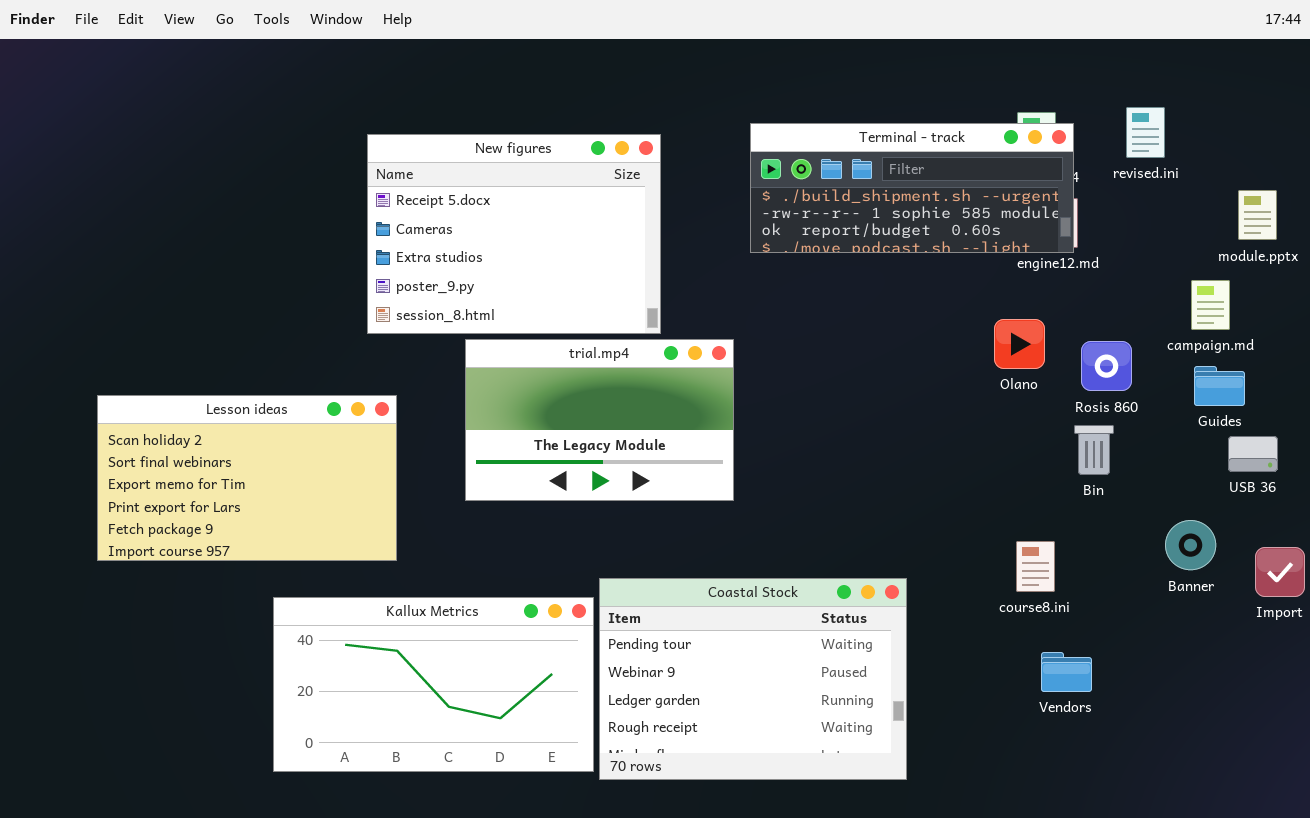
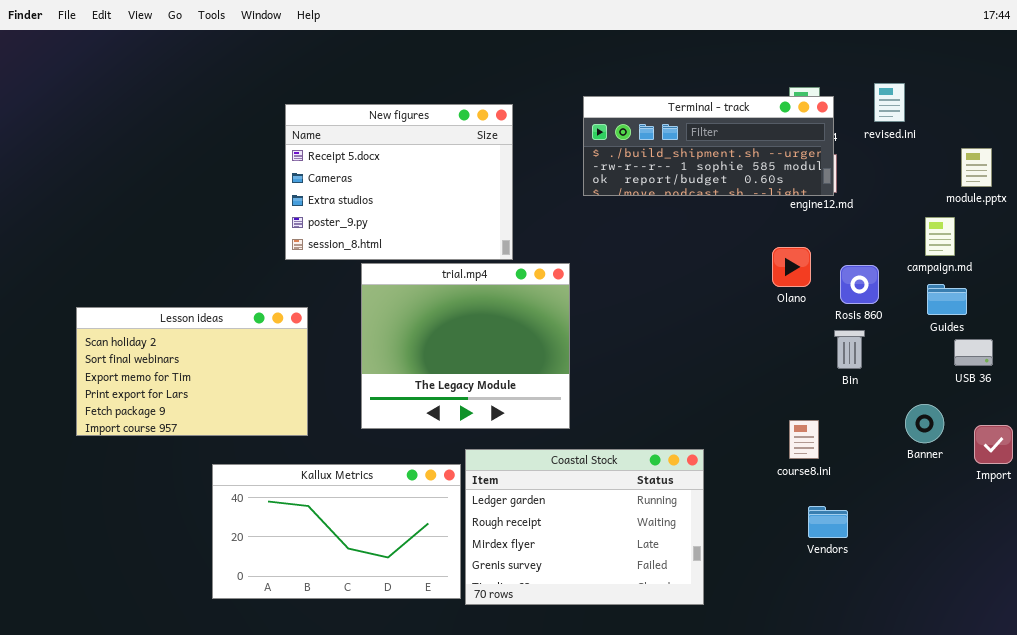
trial.mp4: [465,339,734,501] -> [361,263,570,429], resized
Coastal Stock: [599,578,907,780] -> [465,449,704,605], scrolled down 2 rows

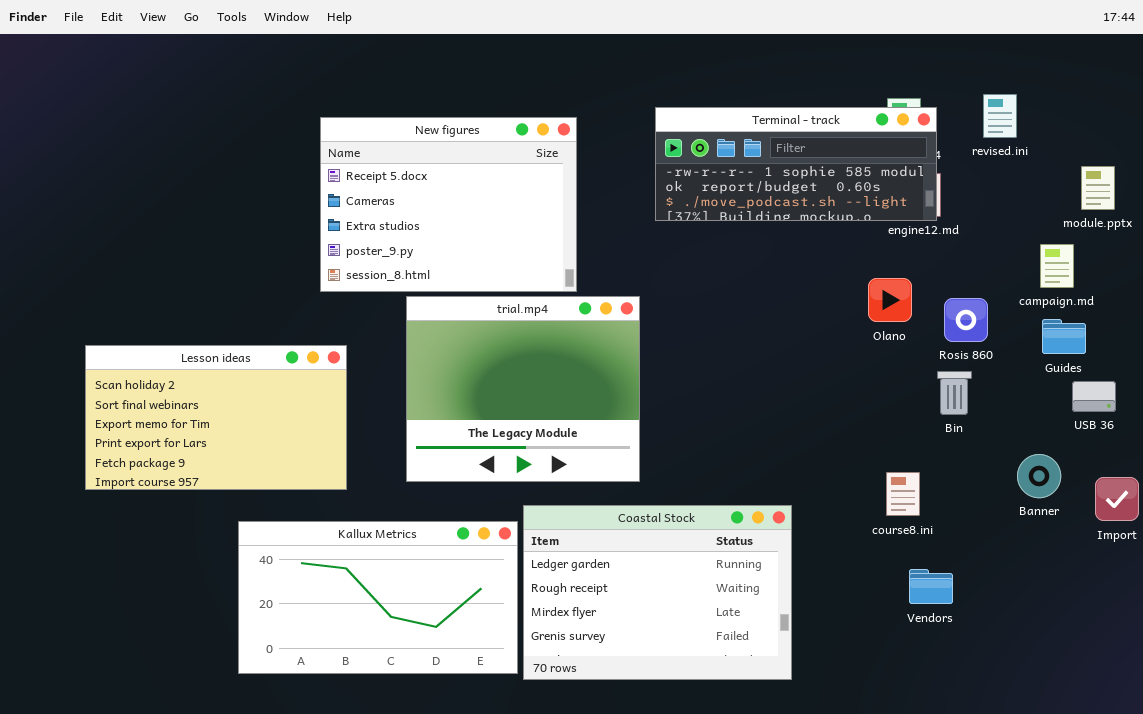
Terminal - track: [583,96,834,196] -> [655,107,937,221], scrolled down 1 row

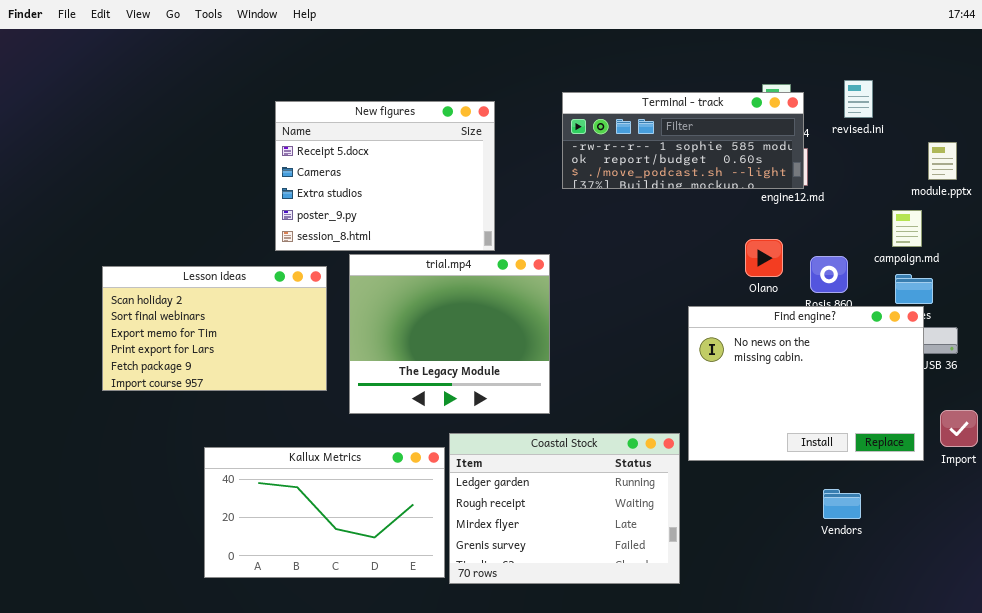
Lesson ideas: [85,345,347,490] -> [102,266,327,391], moved
Find engine?: none -> [688,306,924,461], opened
Vendors: [909,569,953,604] -> [823,489,861,519], moved

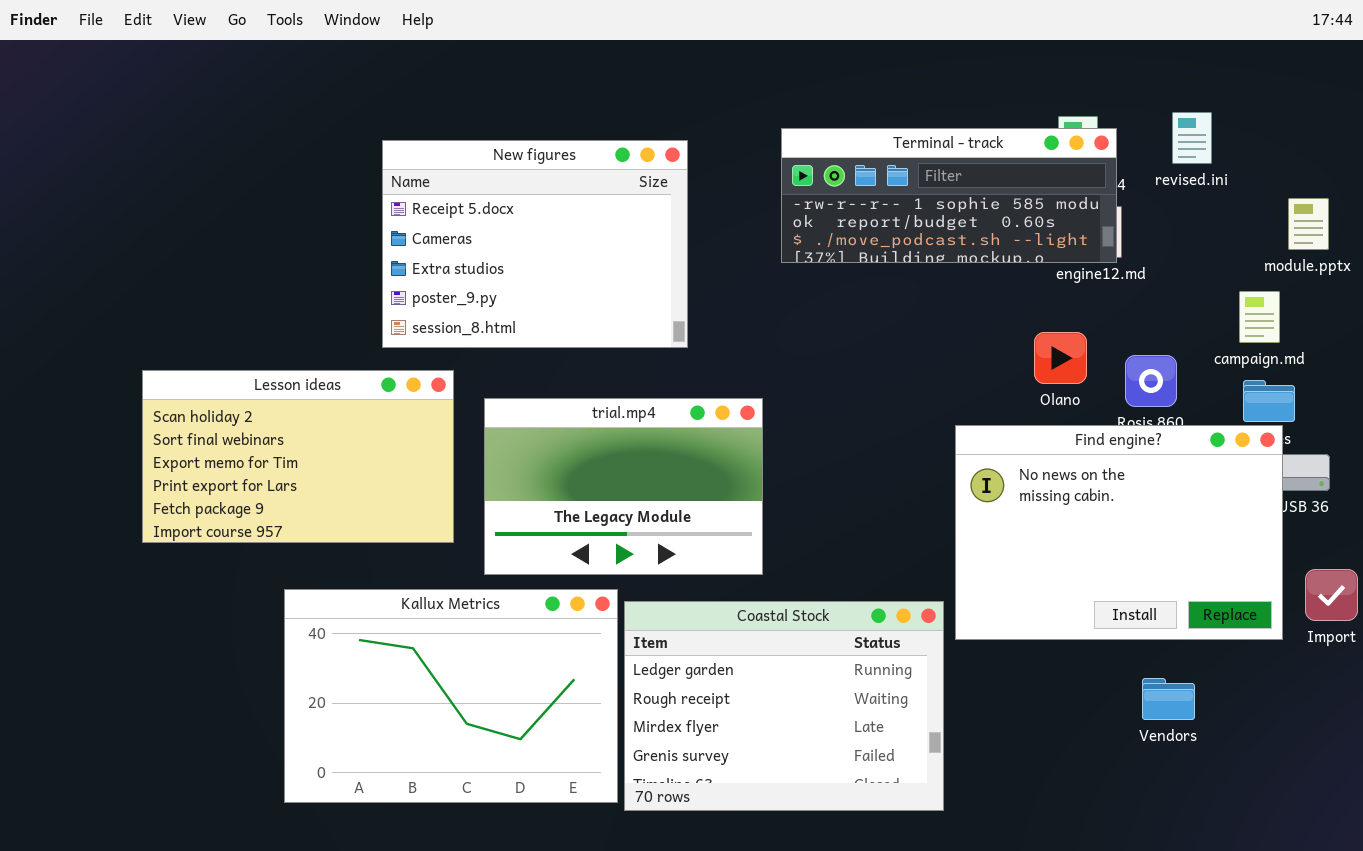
trial.mp4: [349,254,550,414] -> [484,398,763,575], resized
Kallux Metrics: [204,447,445,578] -> [284,589,618,803], resized

